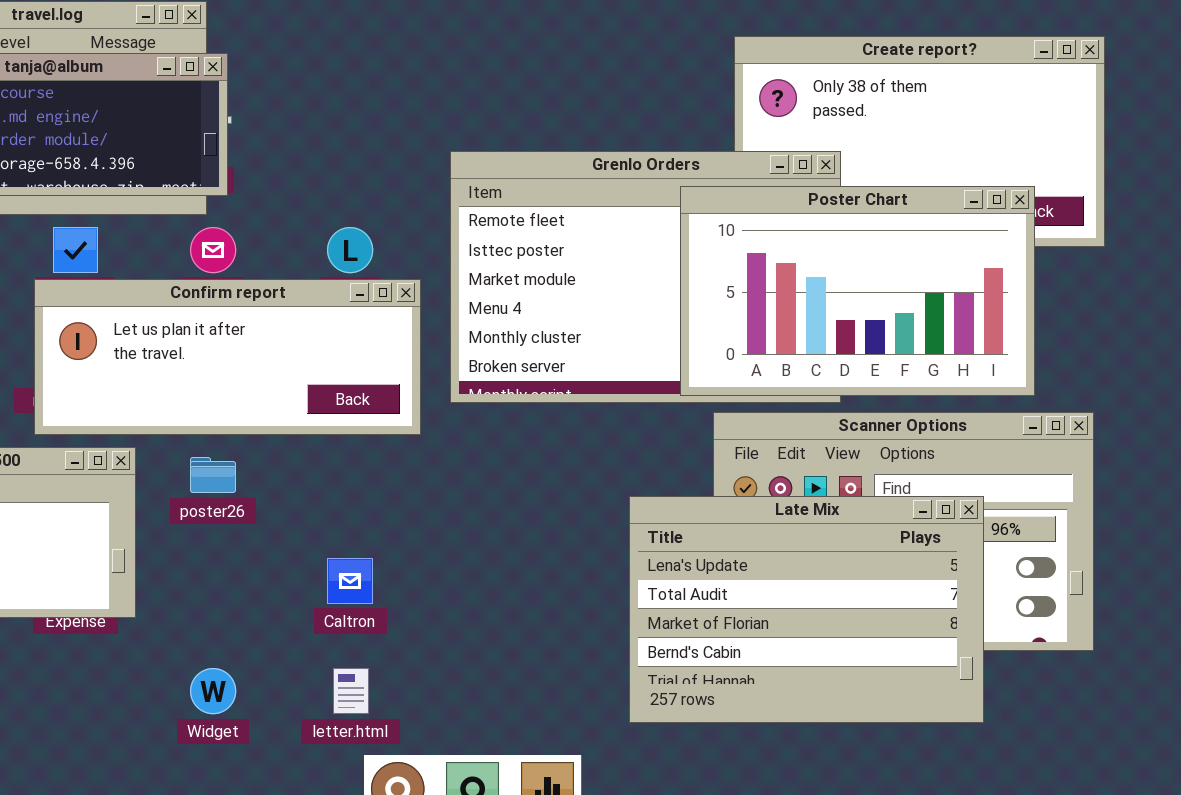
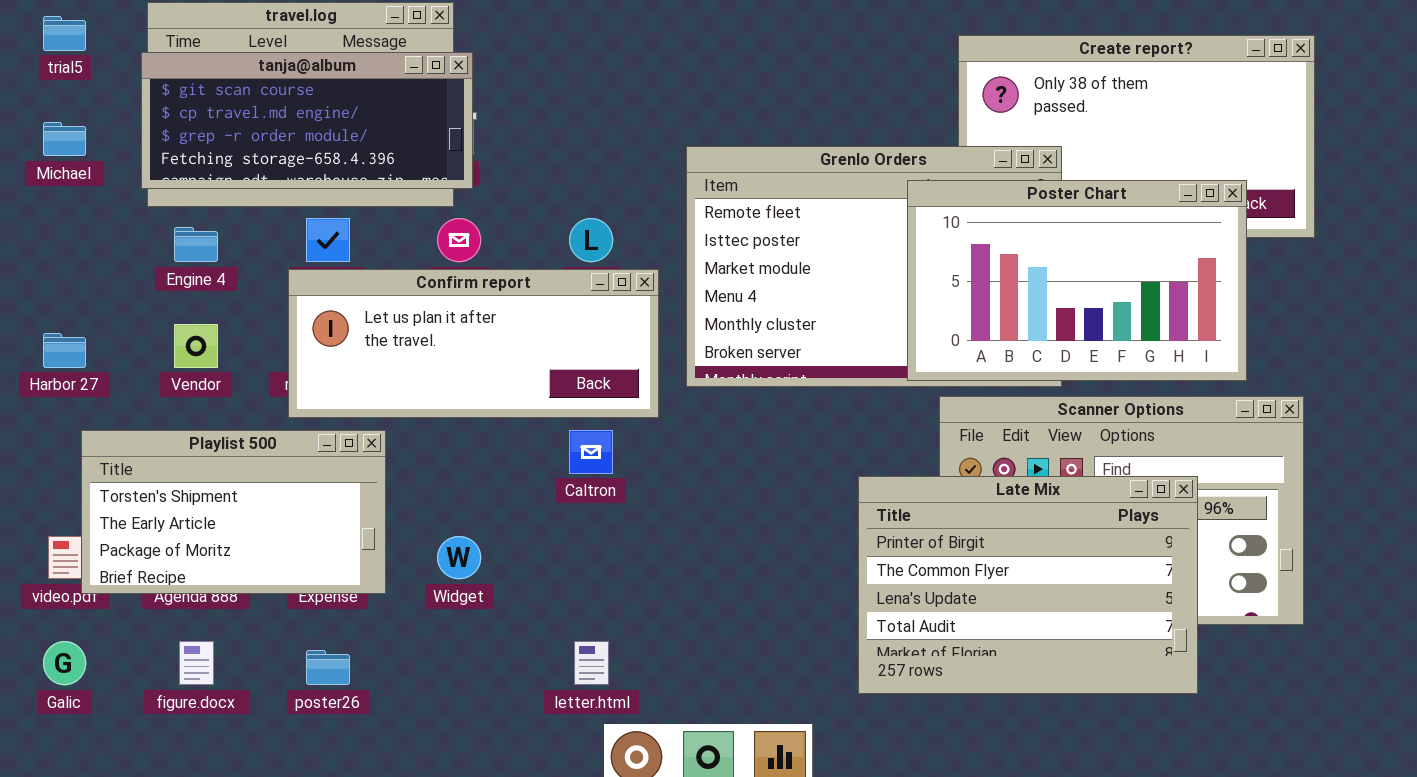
poster26: [190,457,236,493] -> [306,650,350,685], moved
Late Mix: [629,496,984,723] -> [858,476,1198,694], scrolled up 2 rows
Caltron: [327,558,373,604] -> [569,430,613,474], moved
Widget: [190,668,236,714] -> [437,536,481,579], moved

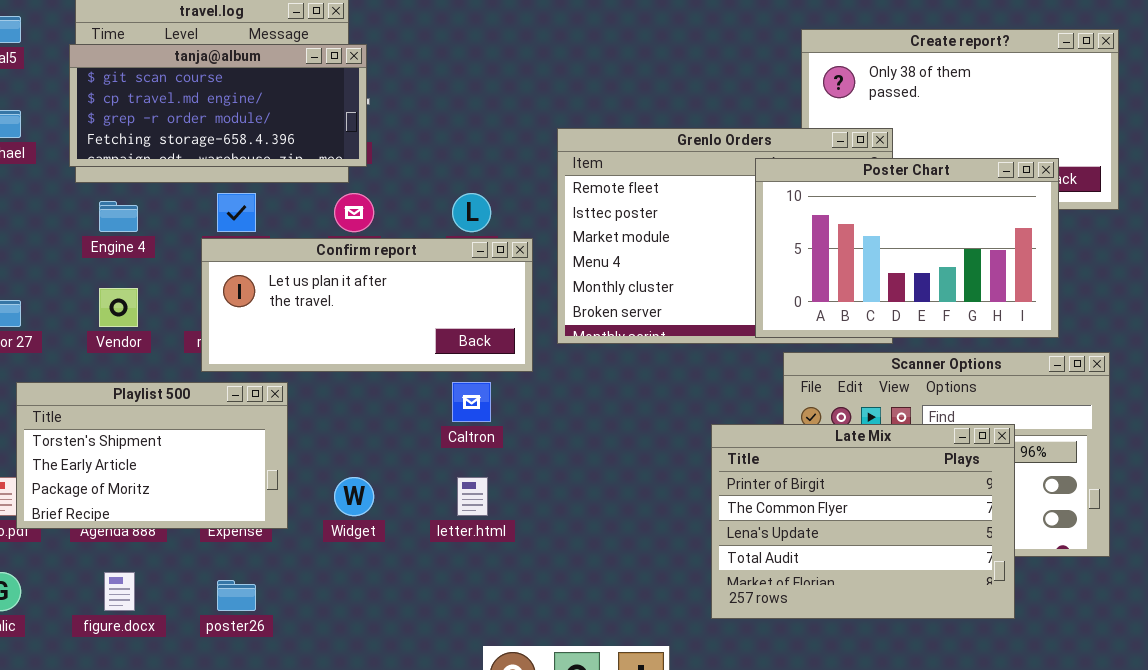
letter.html: [574,641,609,685] -> [457,477,488,516], moved

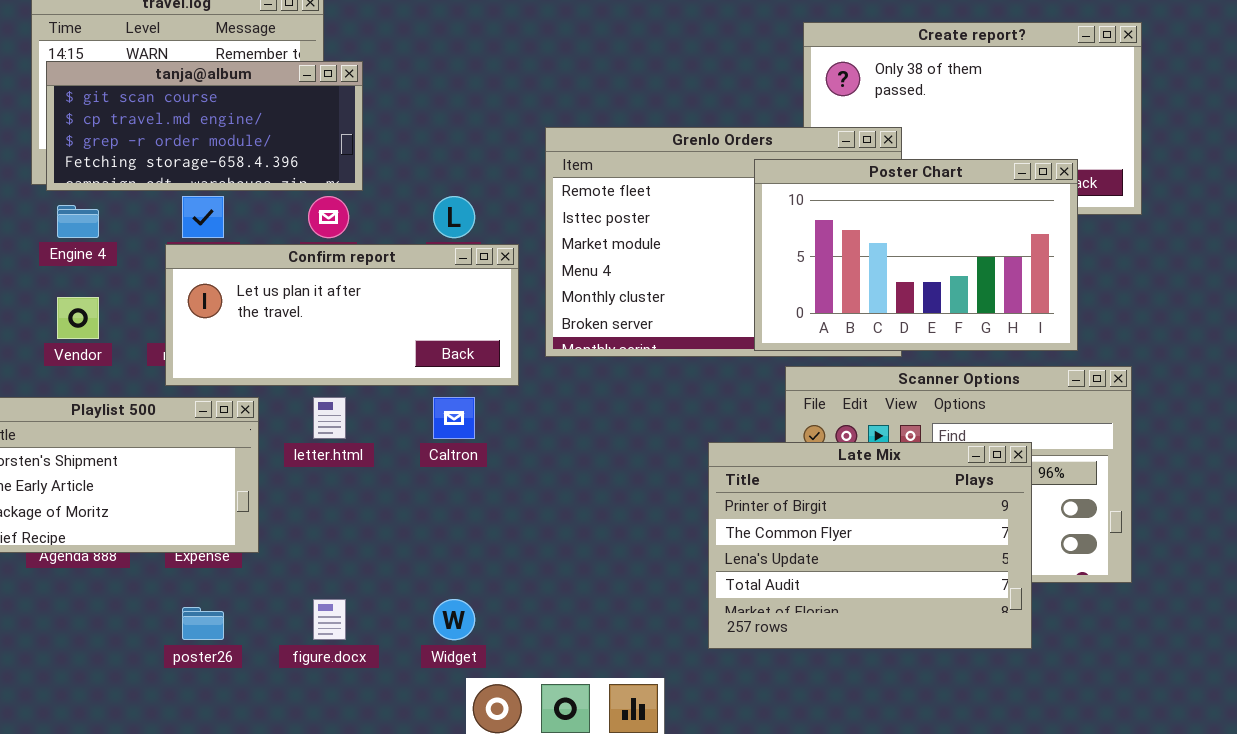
tanja@album: [69,44,367,167] -> [46,61,363,191], moved
Widget: [334,477,374,516] -> [433,599,475,640], moved
letter.html: [457,477,488,516] -> [313,397,346,439], moved
figure.docx: [104,572,135,611] -> [313,599,346,640], moved

